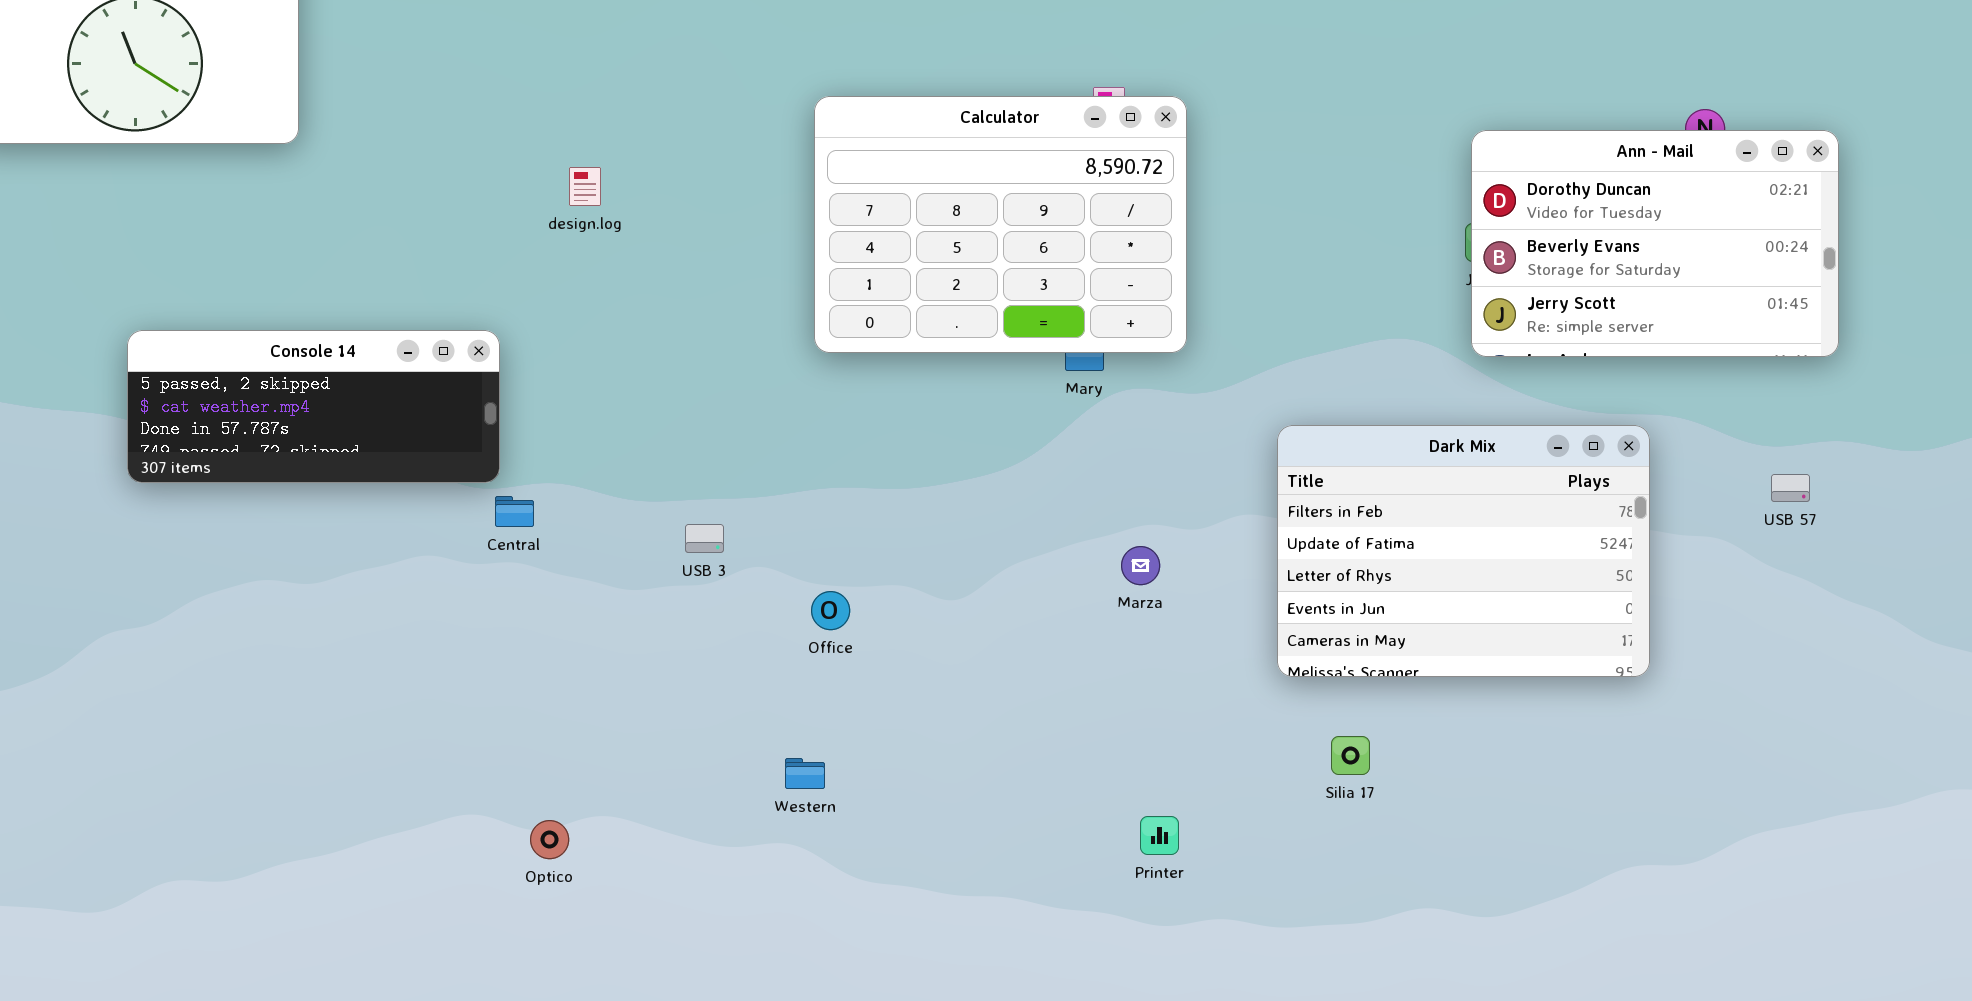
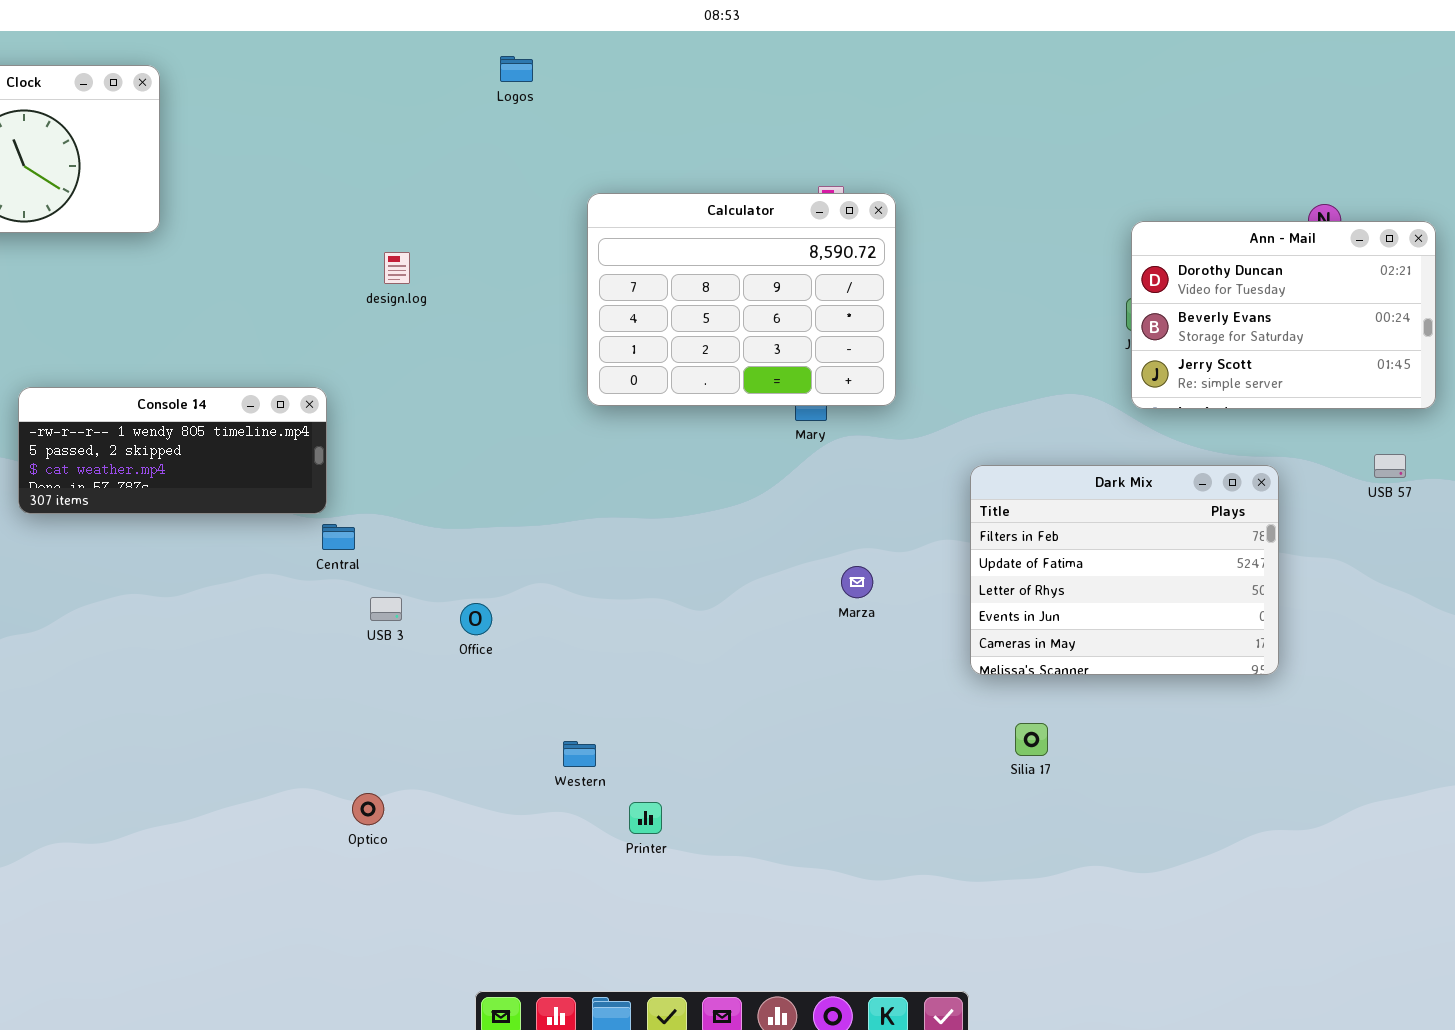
Console 14: [127,330,500,483] -> [18,387,327,514], scrolled up 1 row
USB 57: [1771,474,1810,502] -> [1374,454,1406,478], moved
USB 3: [685,524,724,553] -> [370,597,402,621], moved
Office: [811,591,850,630] -> [460,603,492,635], moved
Printer: [1140,816,1179,855] -> [629,802,662,834], moved

